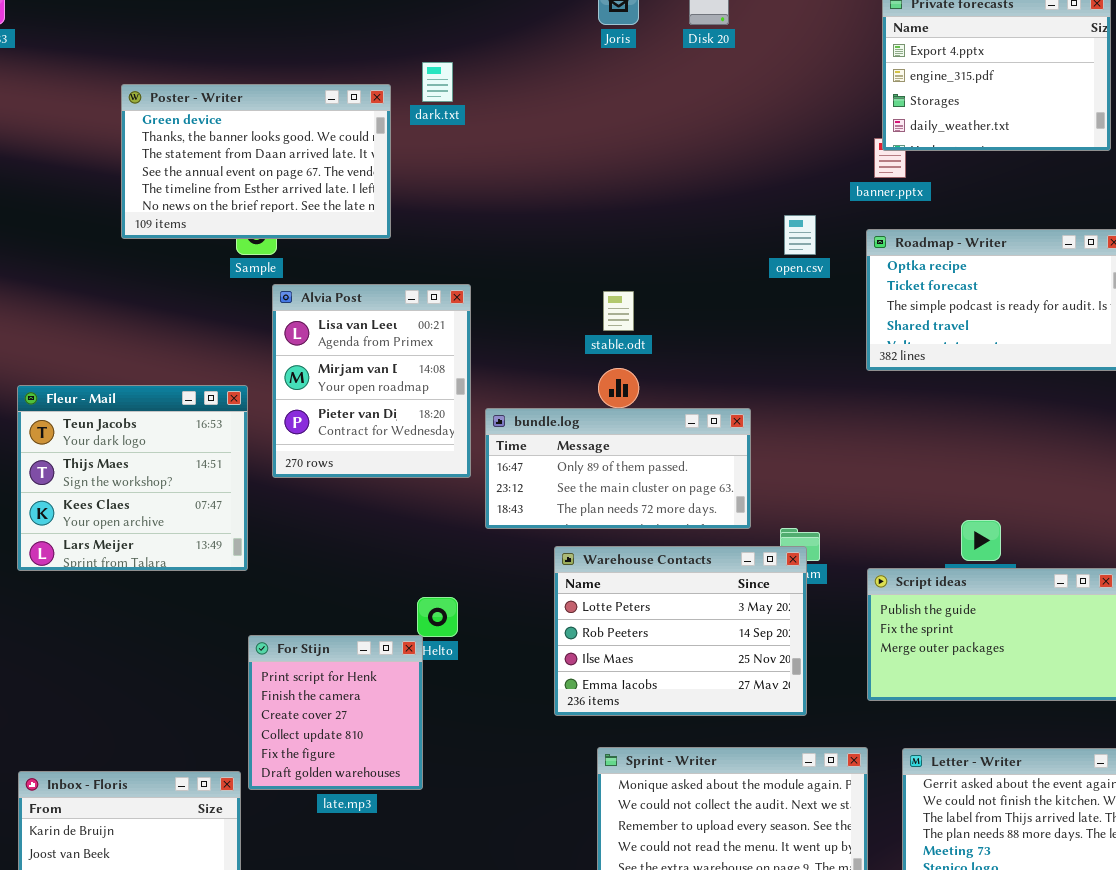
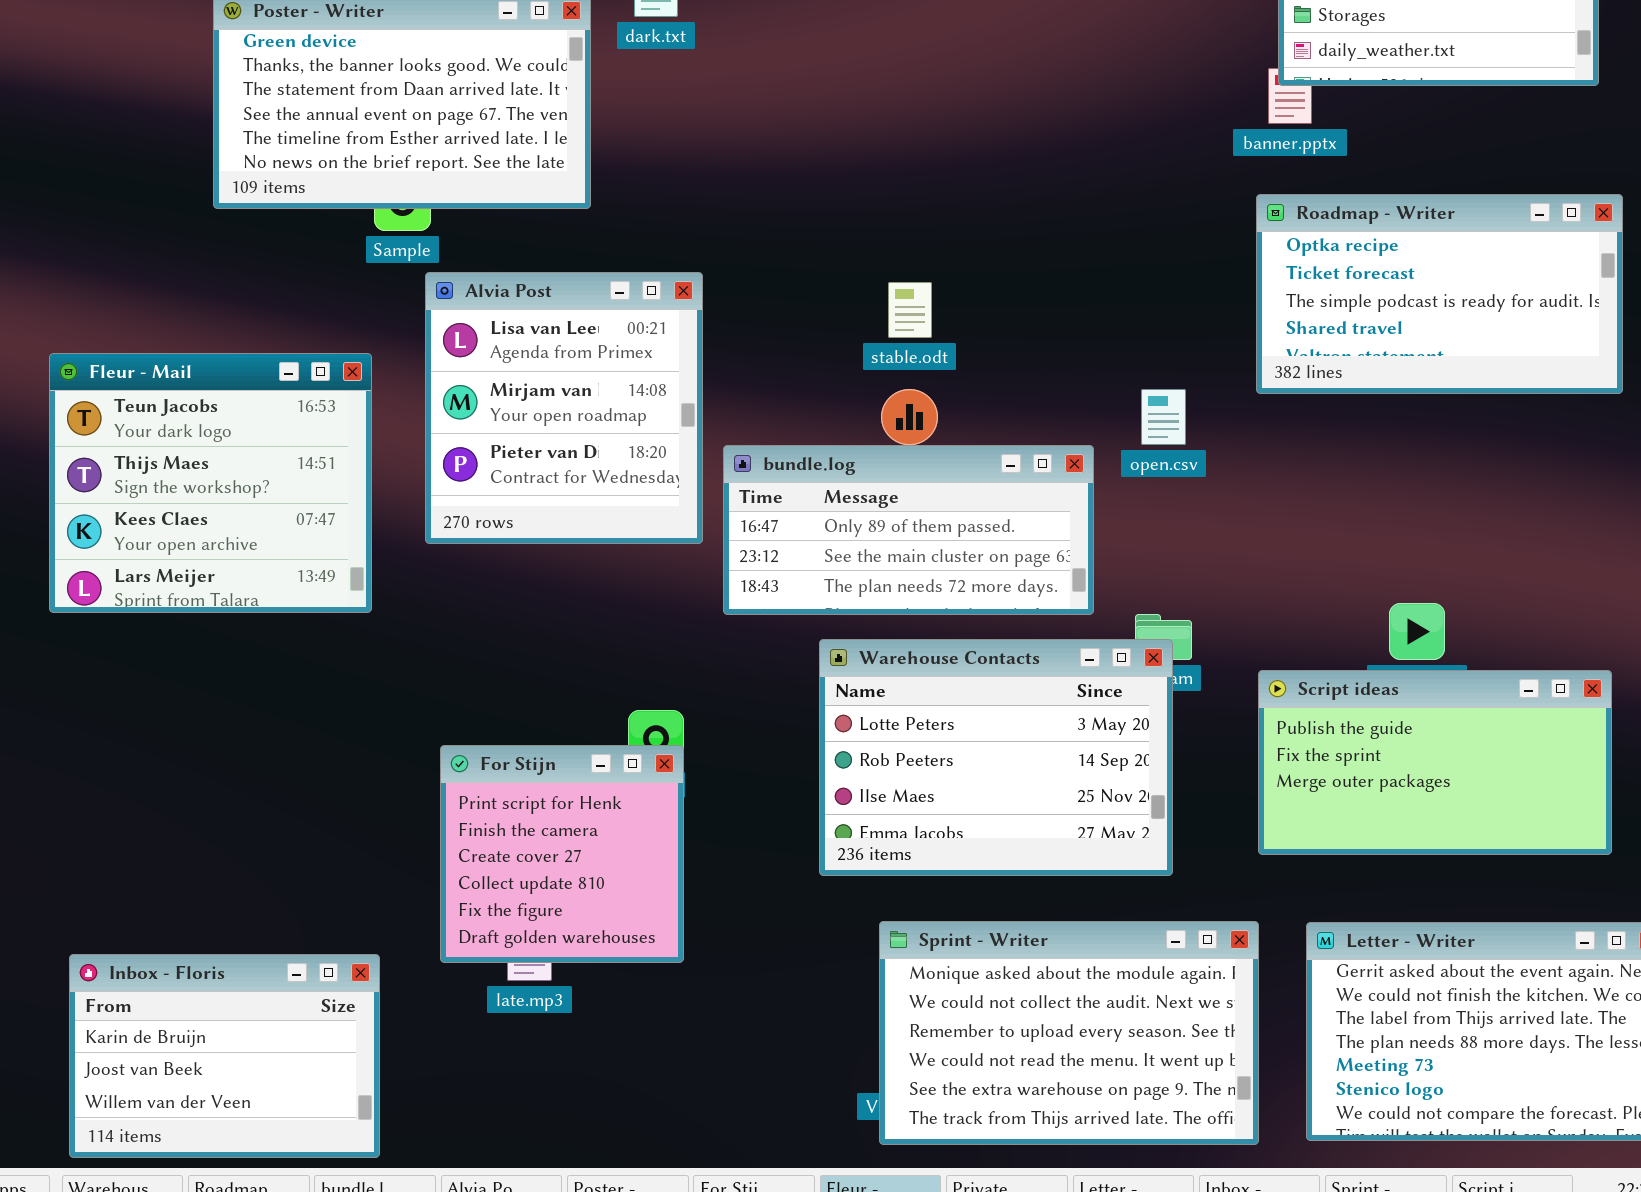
open.csv: [784,215,816,255] -> [1141,389,1186,445], moved
Fleur - Mail: [17,385,248,571] -> [49,353,372,613], moved
For Stijn: [248,635,423,790] -> [440,745,684,963], moved

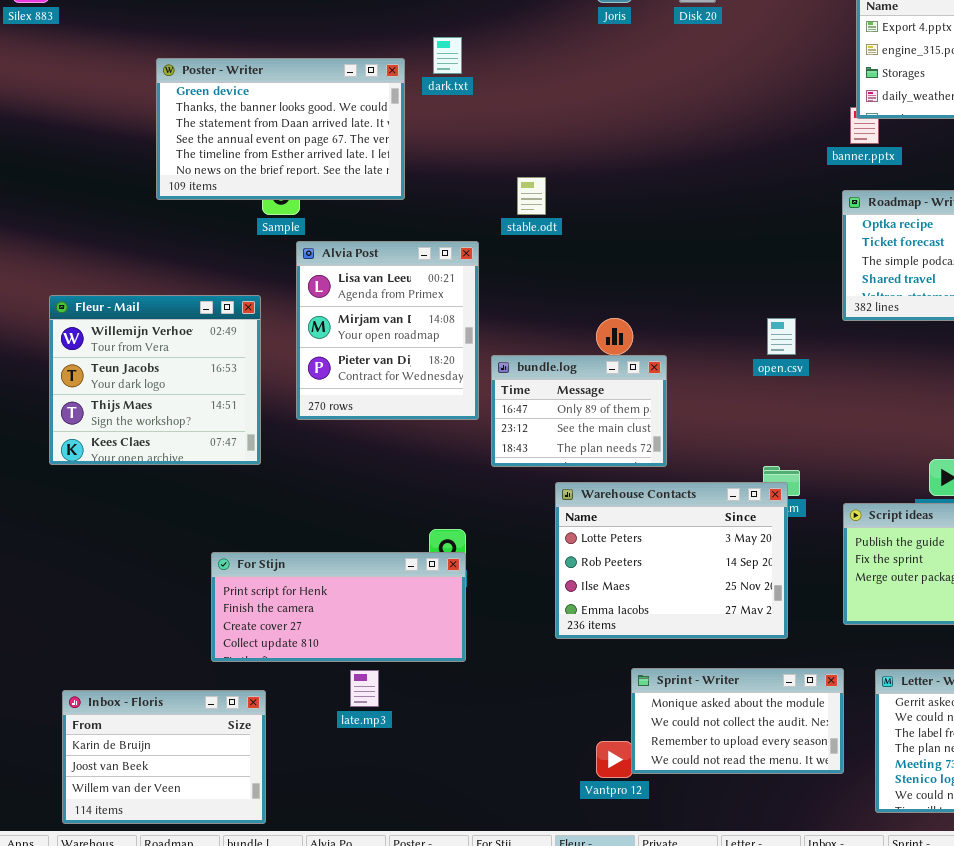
stable.odt: [888,282,932,338] -> [517,177,546,215], moved
Fleur - Mail: [49,353,372,613] -> [49,295,261,465], scrolled up 1 row
bundle.log: [723,445,1094,615] -> [491,355,667,467], resized
For Stijn: [440,745,684,963] -> [211,552,466,662], resized
Sprint - Writer: [879,921,1259,1145] -> [631,668,844,774], resized

